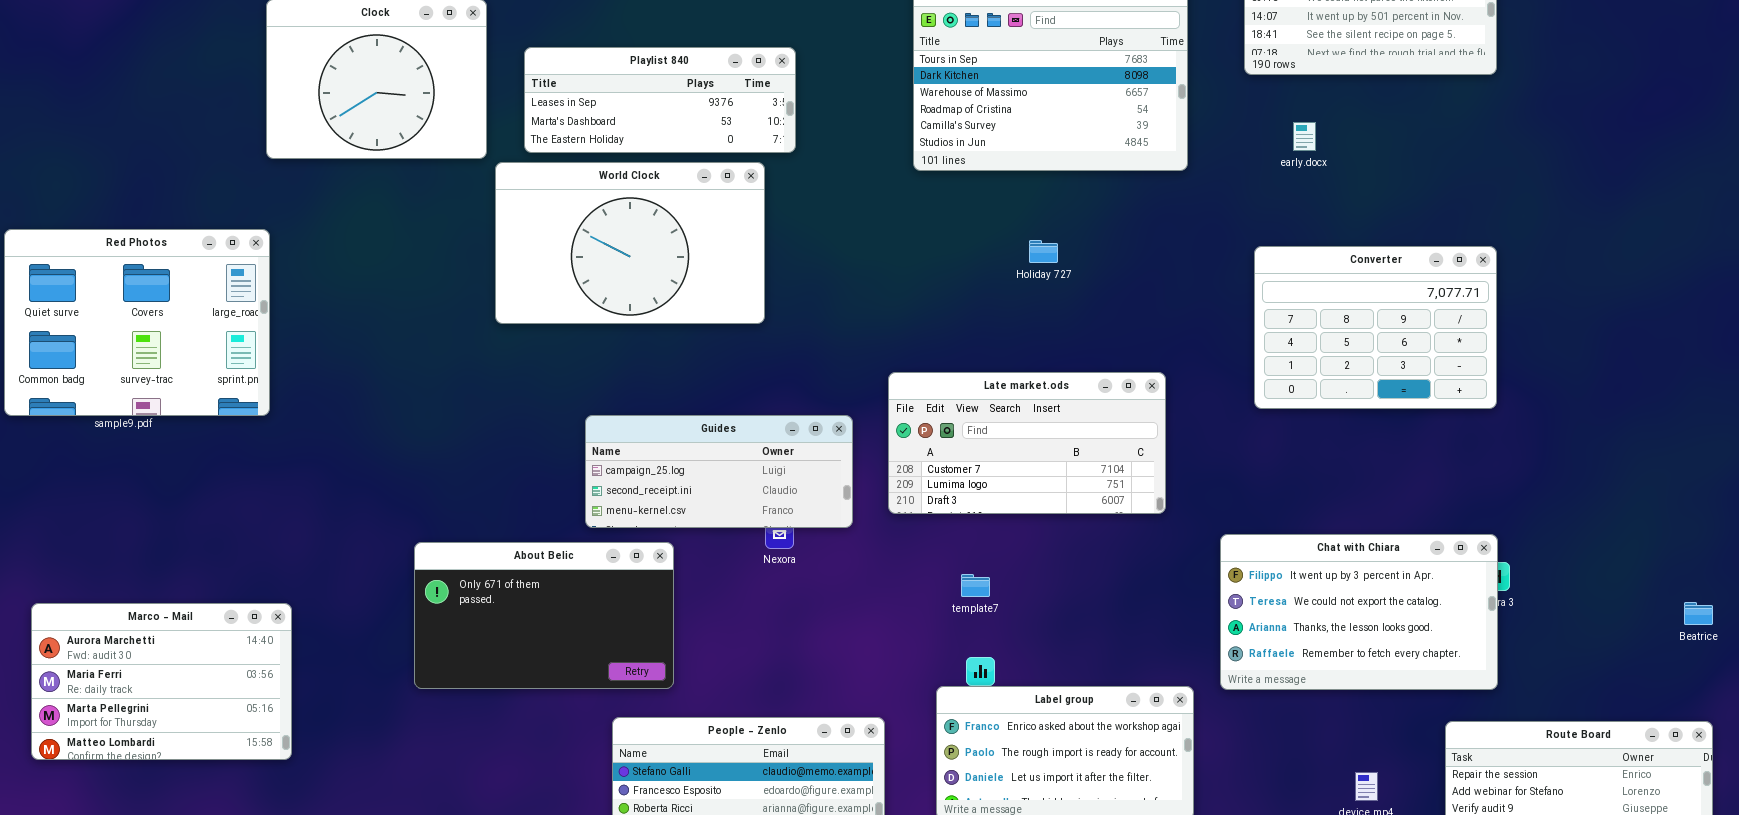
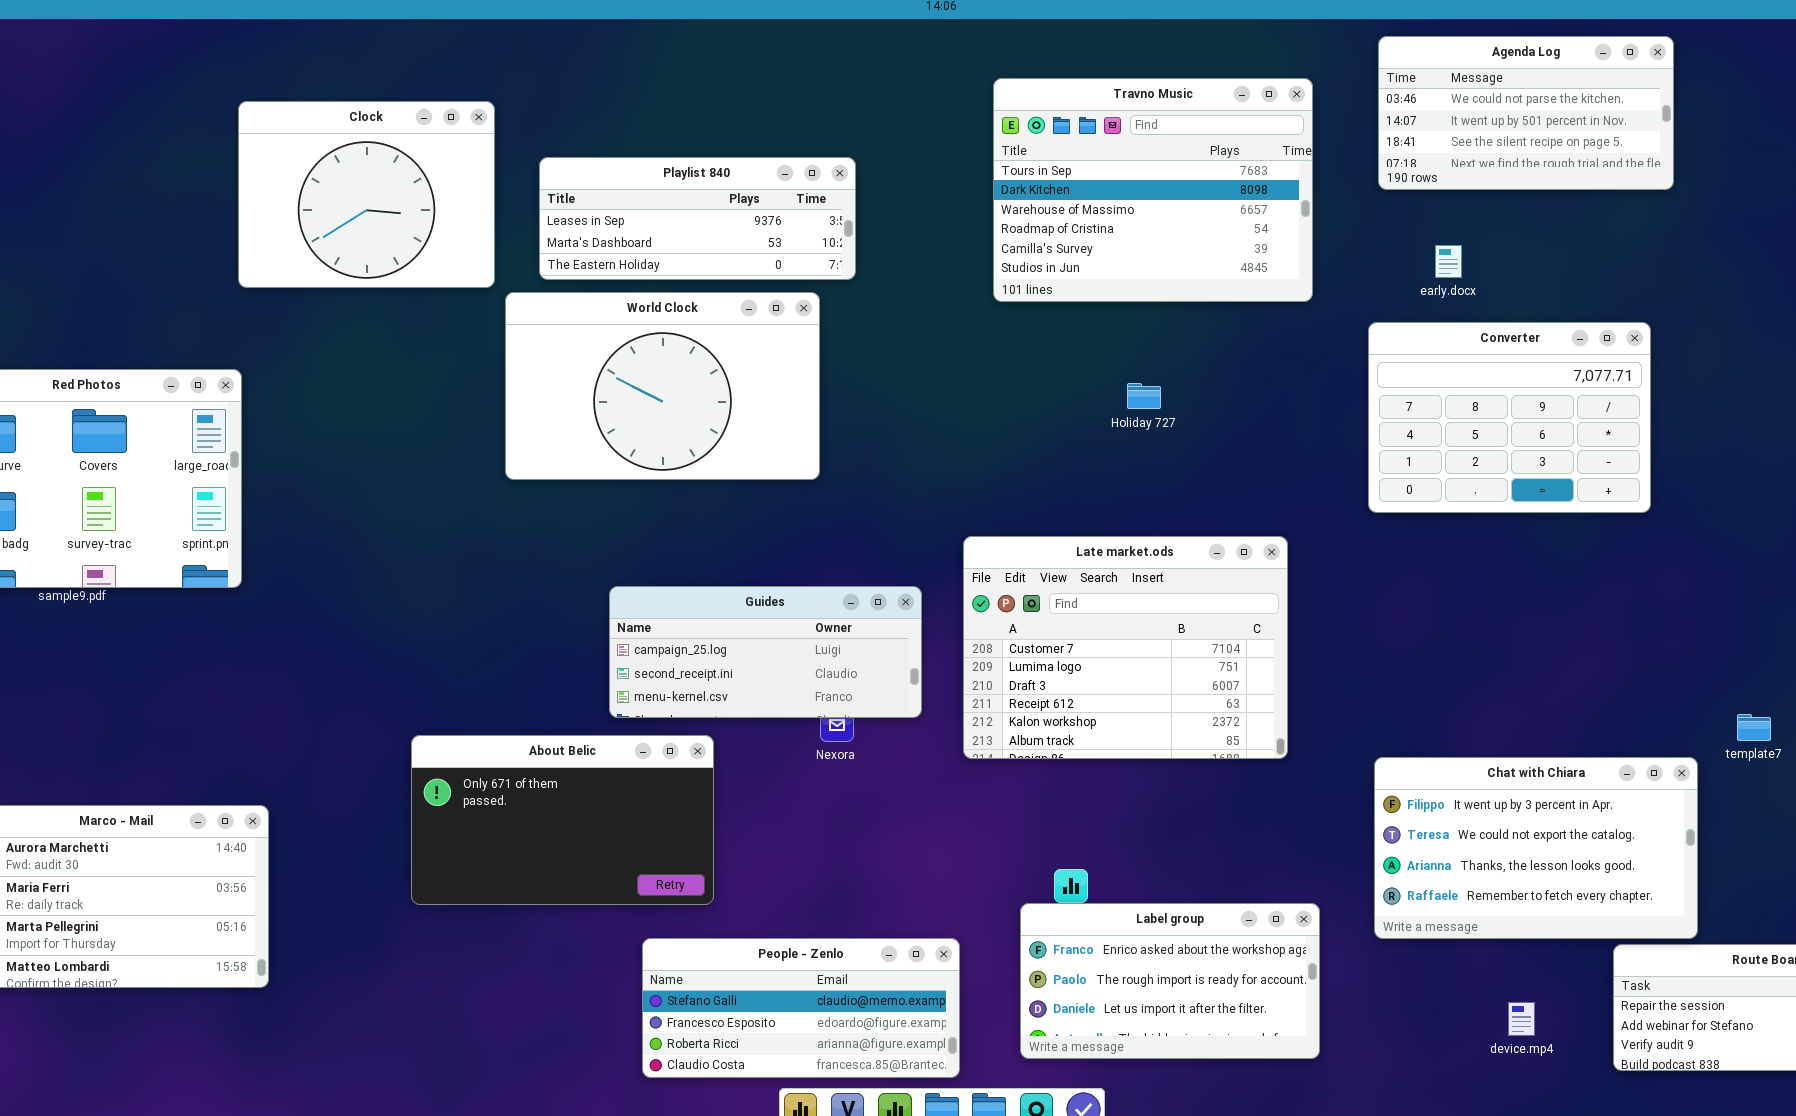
Converter: [1254,246,1497,409] -> [1368,322,1651,513], moved
Late market.ods: [888,372,1166,514] -> [963,536,1288,759], resized
Chat with Chiara: [1220,534,1498,690] -> [1374,757,1698,939], moved
template7: [961,574,990,597] -> [1737,714,1771,741], moved

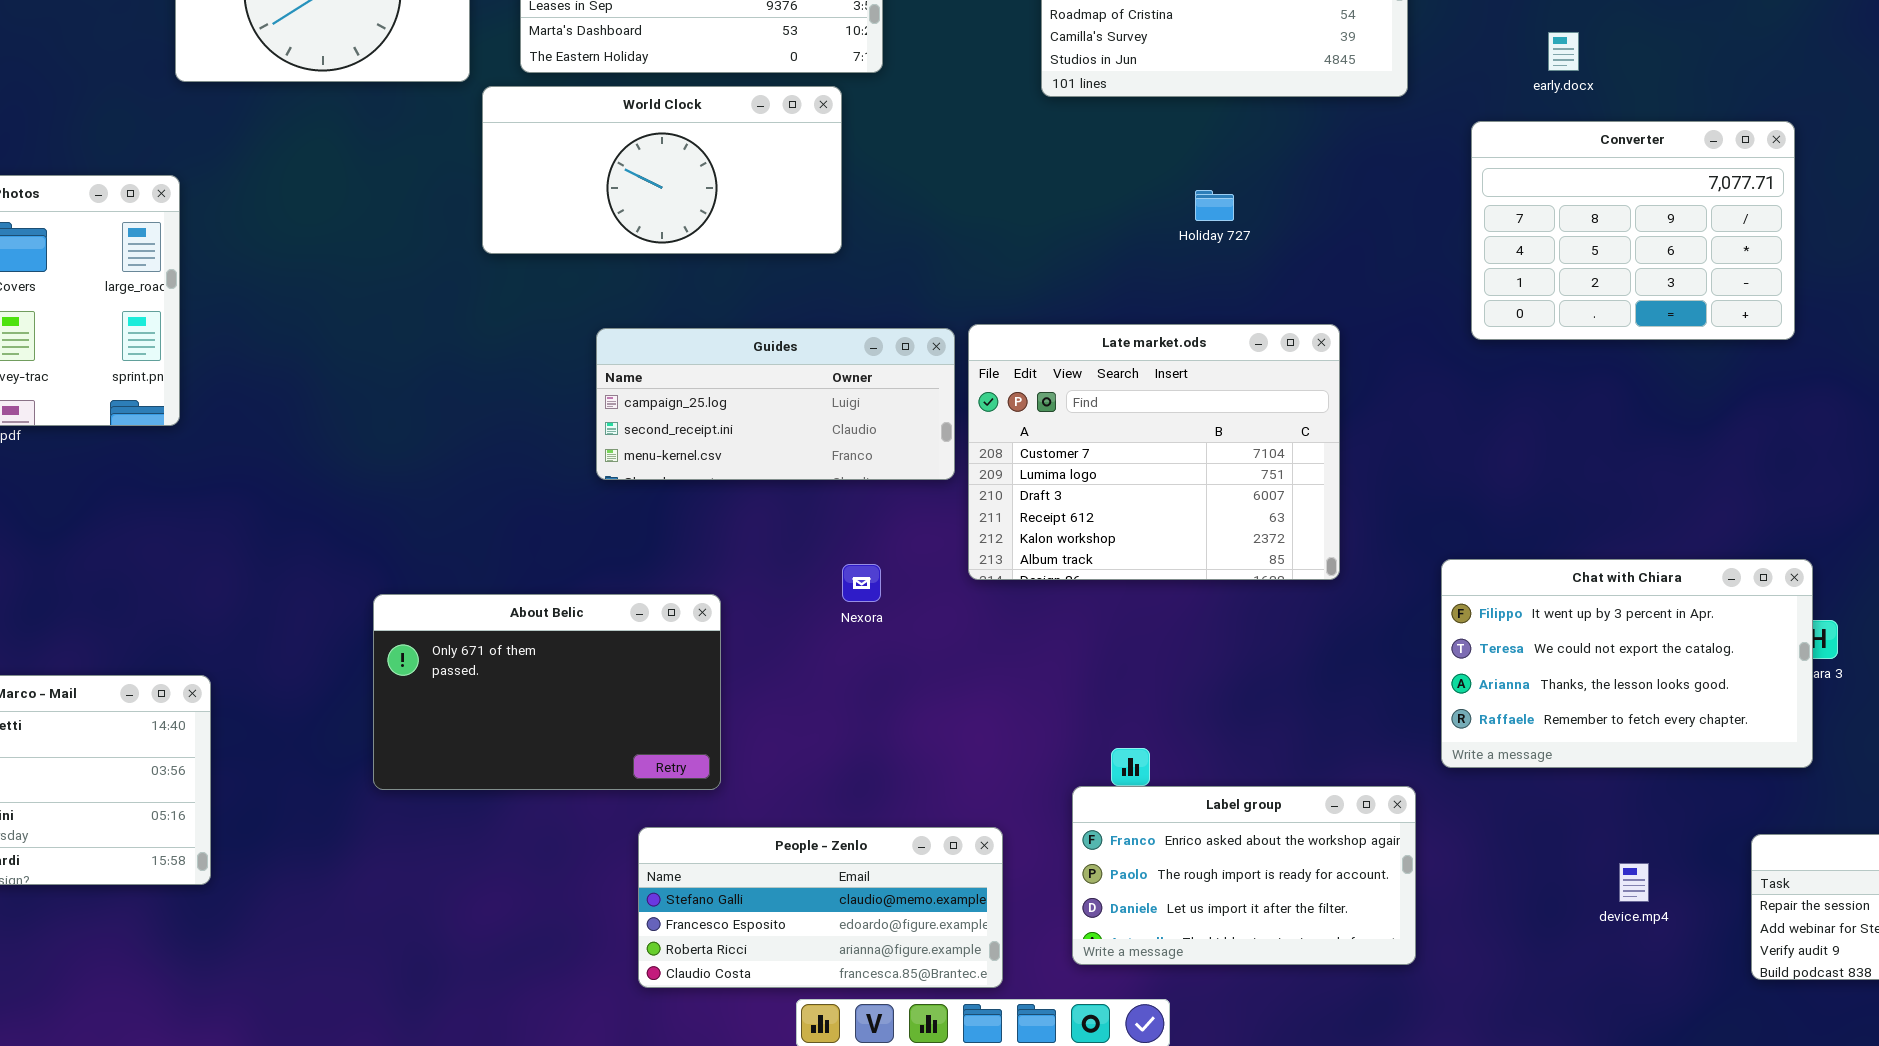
World Clock: [505,292,820,480] -> [482,86,842,254], resized
Late market.ods: [963,536,1288,759] -> [968,324,1340,580], moved
Guides: [609,586,922,718] -> [596,328,955,480], moved
Chat with Chiara: [1374,757,1698,939] -> [1441,559,1813,768], moved
device.mp4: [1508,1002,1535,1036] -> [1619,863,1649,902], moved

